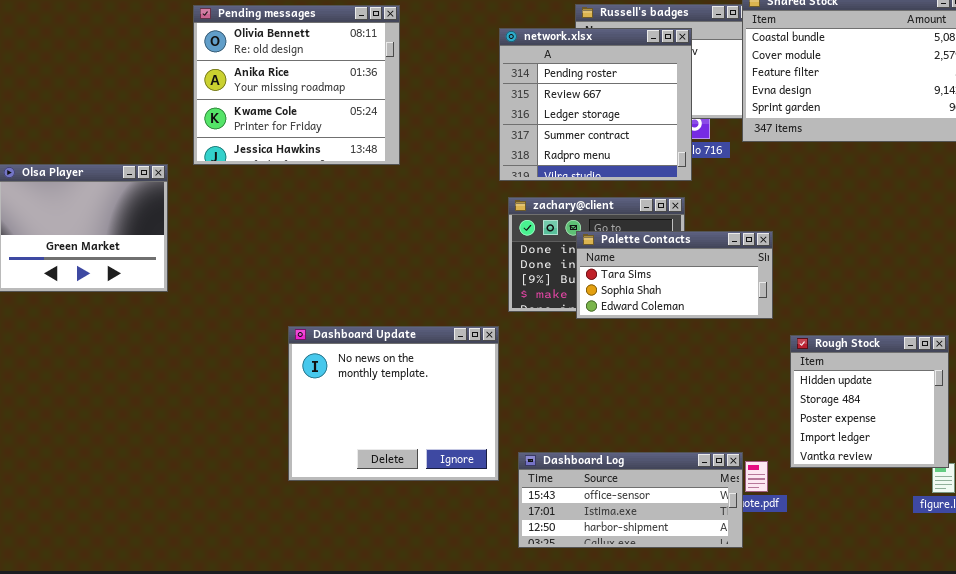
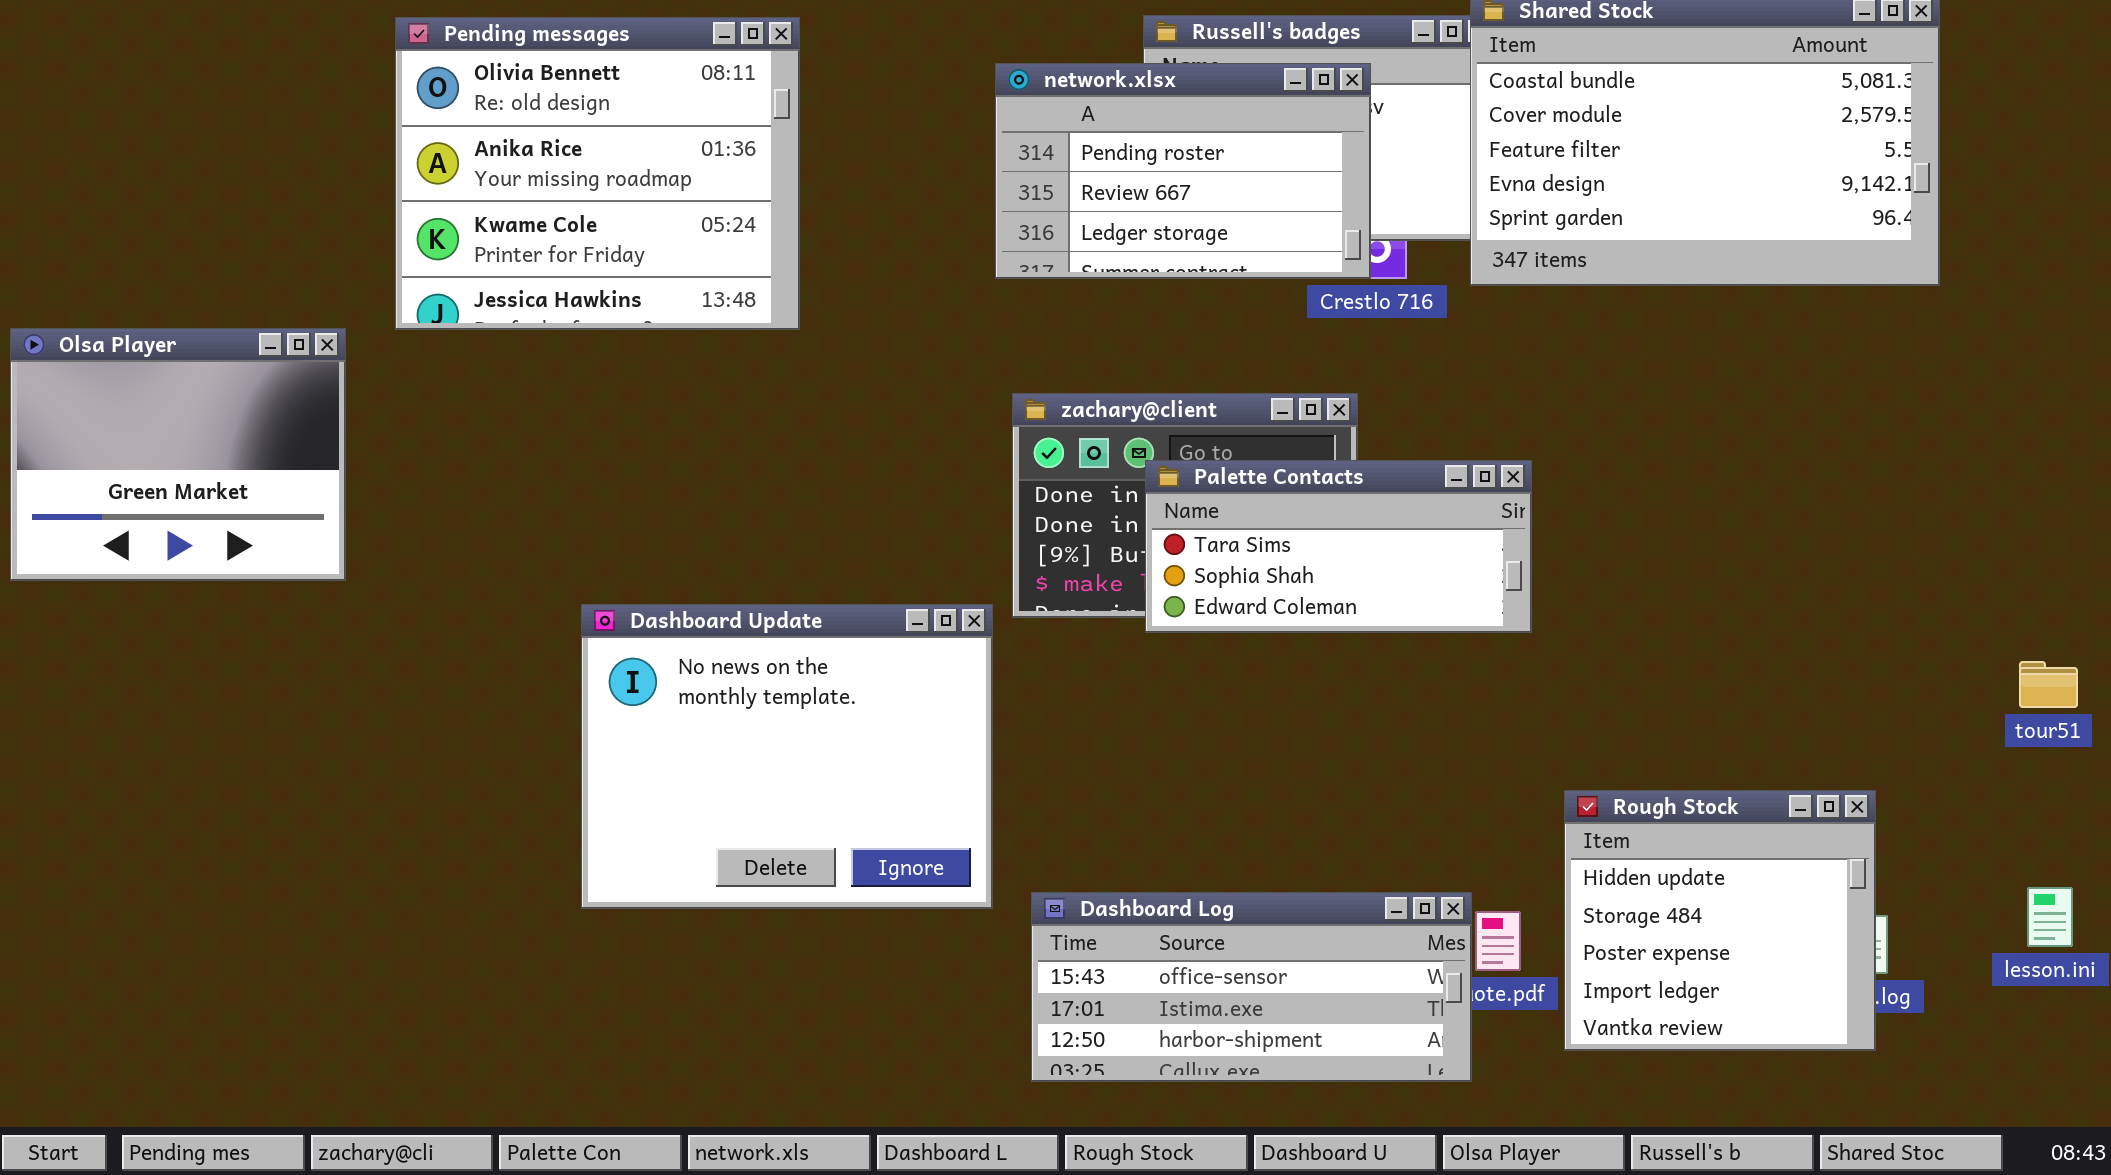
network.xlsx: [499,28,692,181] -> [995,63,1371,279], resized
Dashboard Update: [288,326,499,481] -> [581,604,993,909], moved
Rough Stock: [790,335,949,468] -> [1564,790,1876,1051], moved

